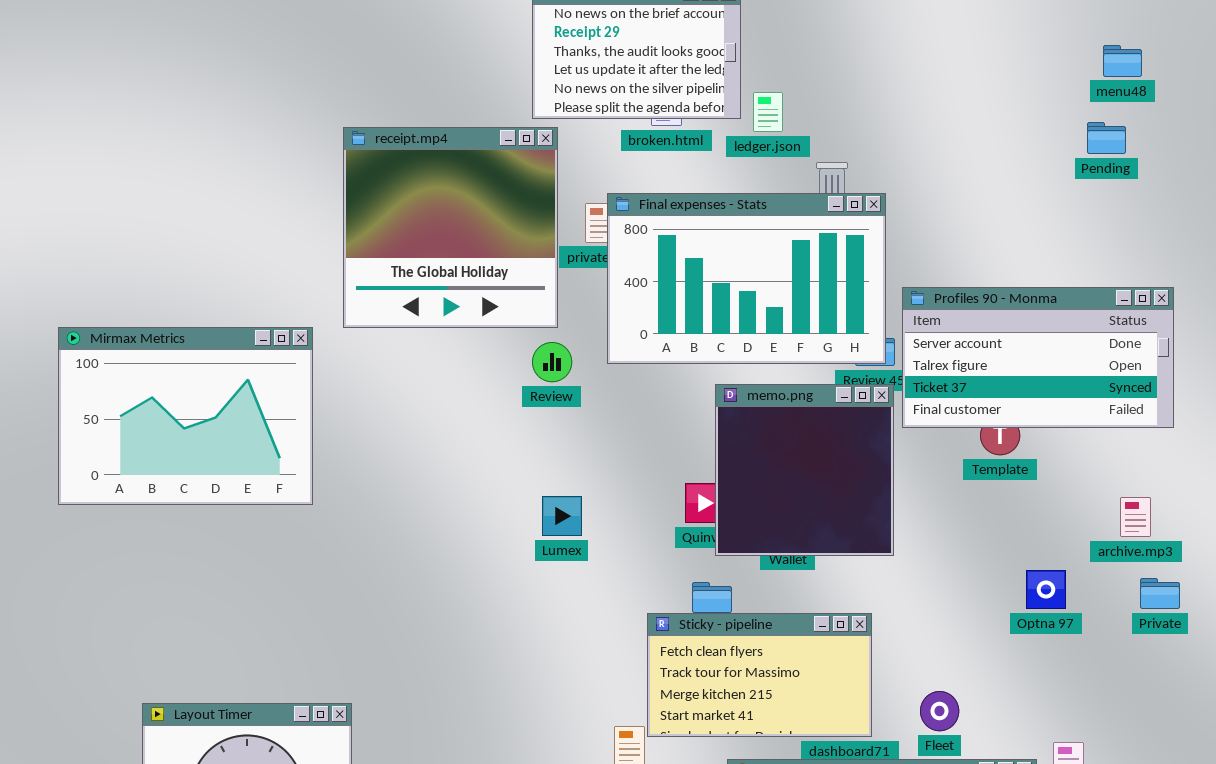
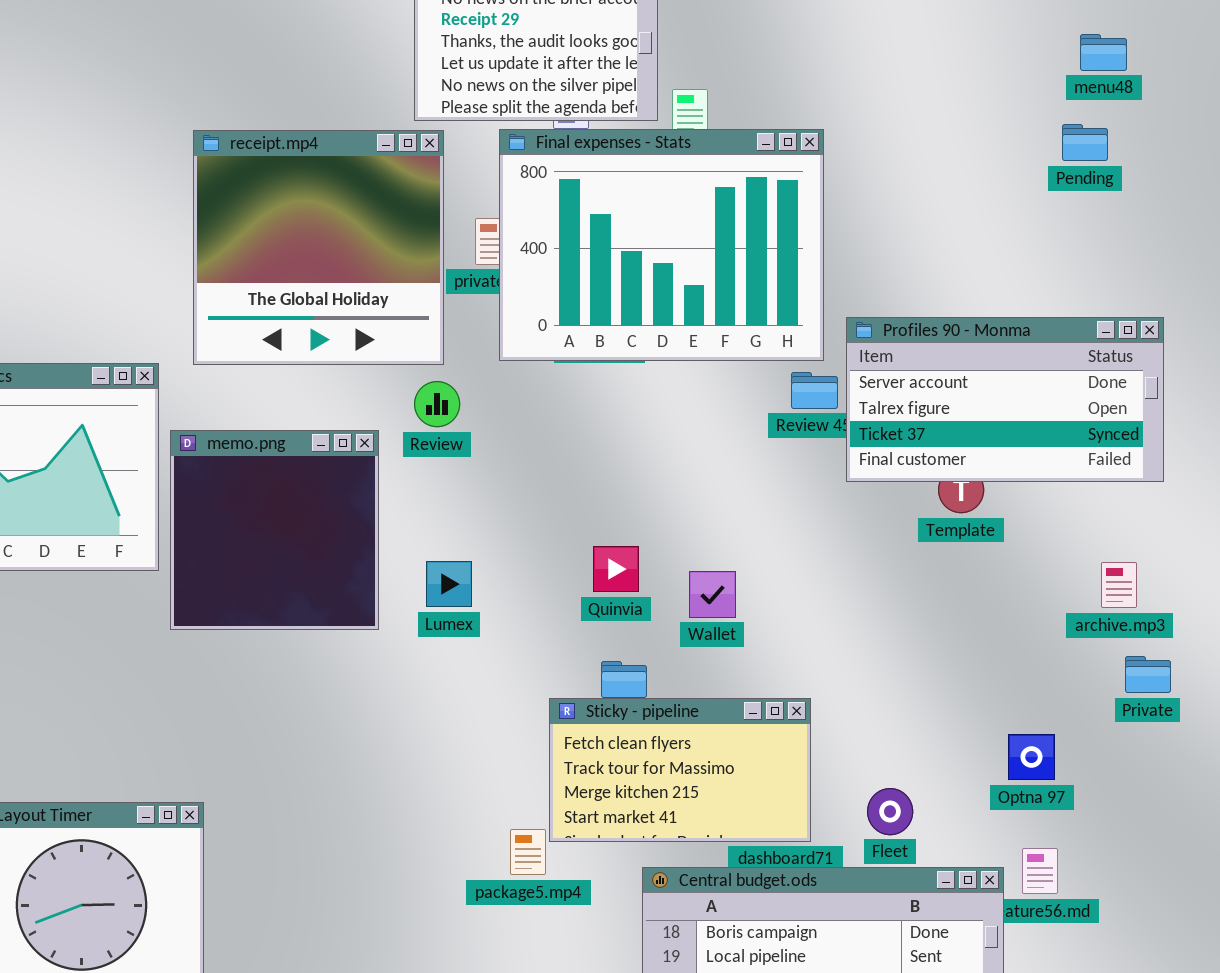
Final expenses - Stats: [607,193,886,364] -> [499,129,824,361], moved, resized
memo.png: [715,384,894,556] -> [170,430,379,630], moved
Optna 97: [1026,570,1066,609] -> [1008,734,1055,780], moved

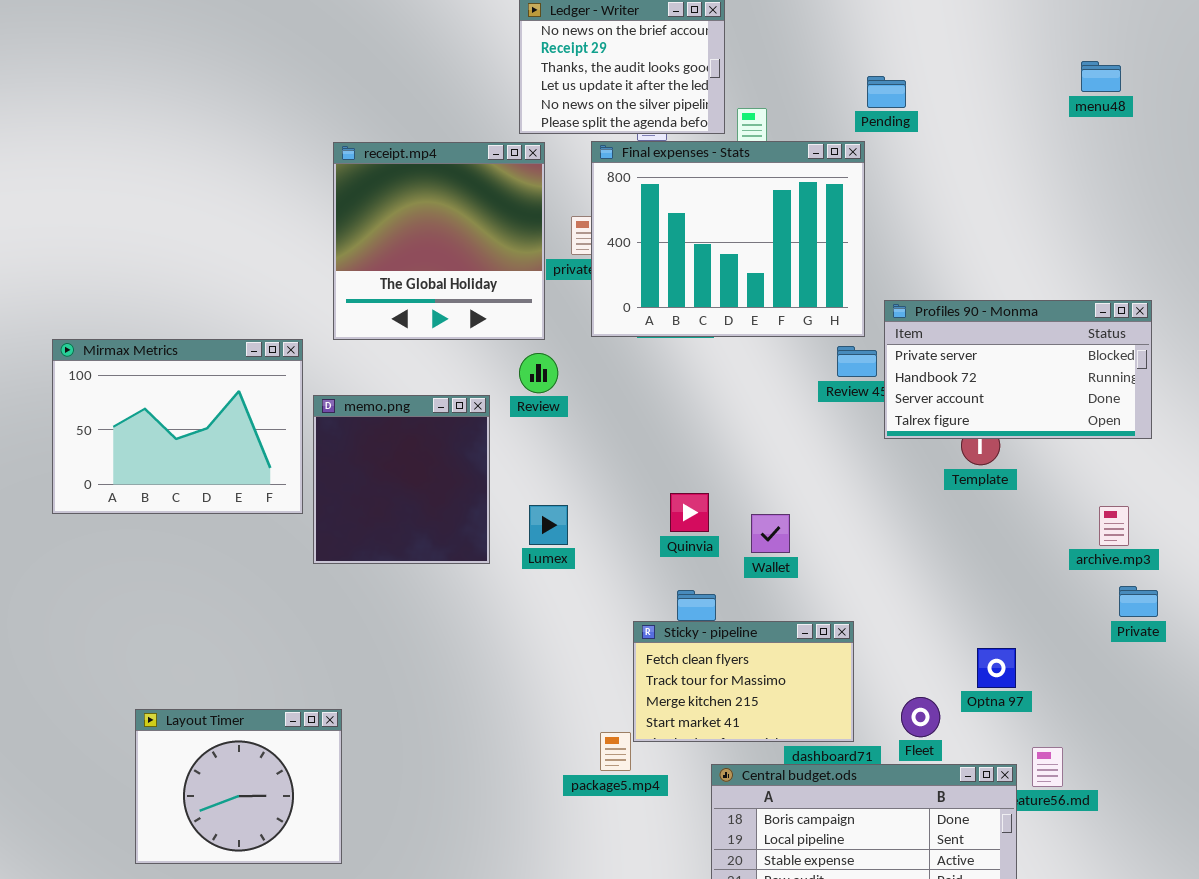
Pending: [1062,124,1108,161] -> [867,76,906,108], moved
Profiles 90 - Monma: [846,317,1164,482] -> [884,300,1152,439], scrolled up 2 rows
Optna 97: [1008,734,1055,780] -> [977,648,1016,688], moved

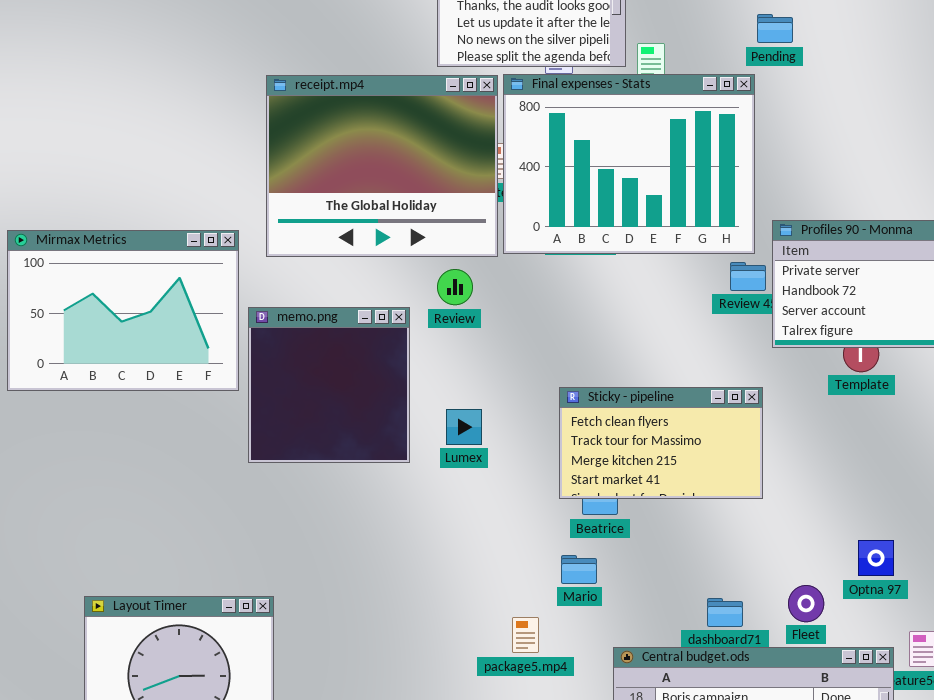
receipt.mp4: [333,142,545,340] -> [266,75,498,257], resized
Mirmax Metrics: [52,339,303,514] -> [7,230,239,391], moved
Sticky - pipeline: [633,621,854,742] -> [559,387,763,499], moved

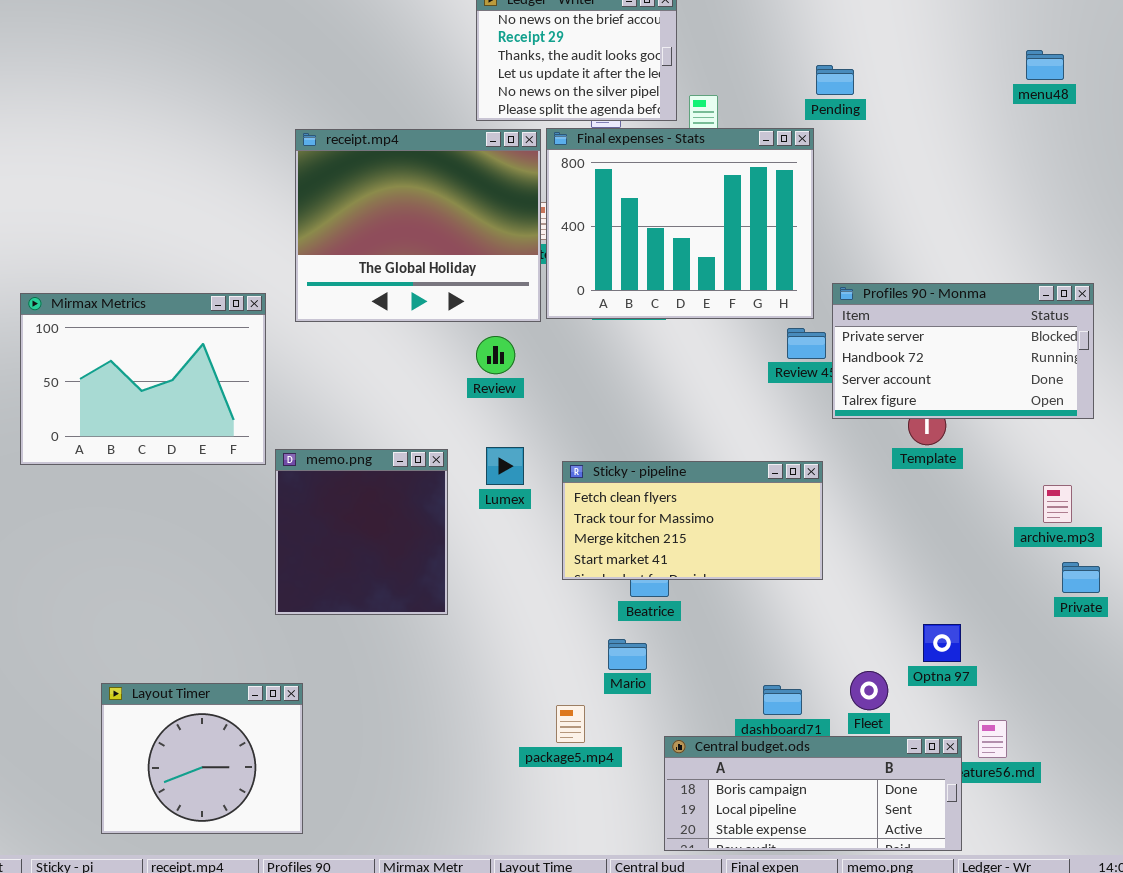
memo.png: [248,307,410,463] -> [275,449,448,615], moved
Sticky - pipeline: [559,387,763,499] -> [562,461,823,580], resized
Lumex: [446,409,482,445] -> [486,447,524,485], moved

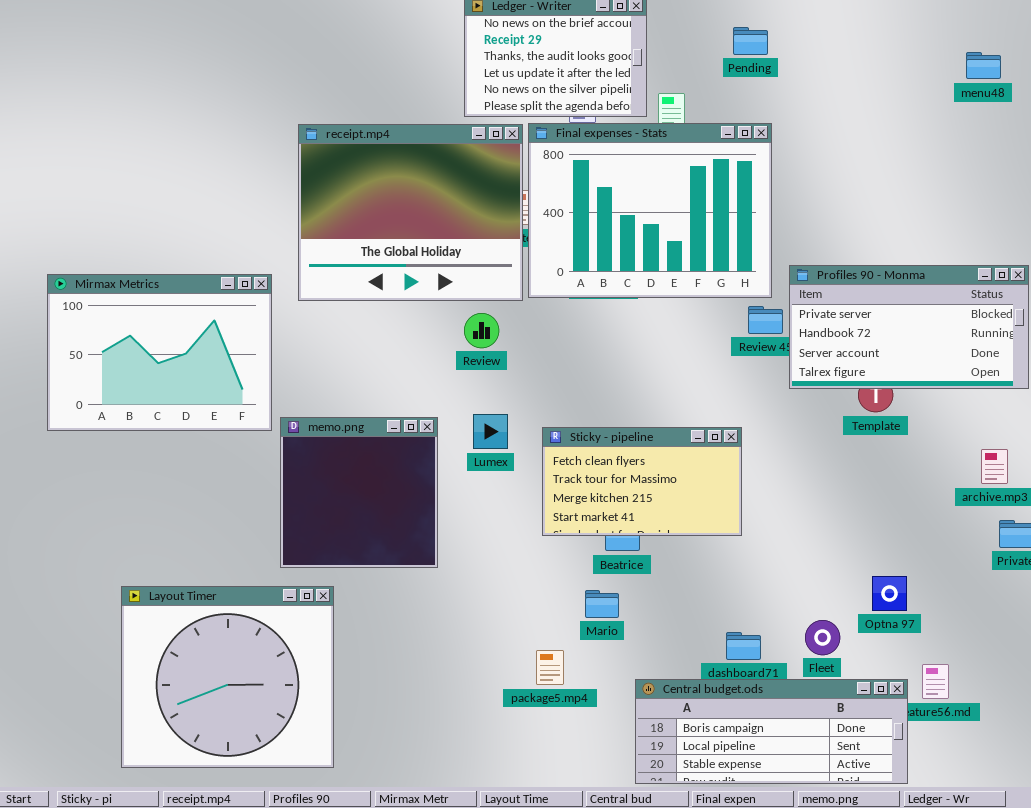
Pending: [816,65,854,95] -> [733,27,768,55], moved
Sticky - pipeline: [562,461,823,580] -> [542,427,742,536], resized
Layout Timer: [101,683,303,834] -> [121,586,334,768], resized

